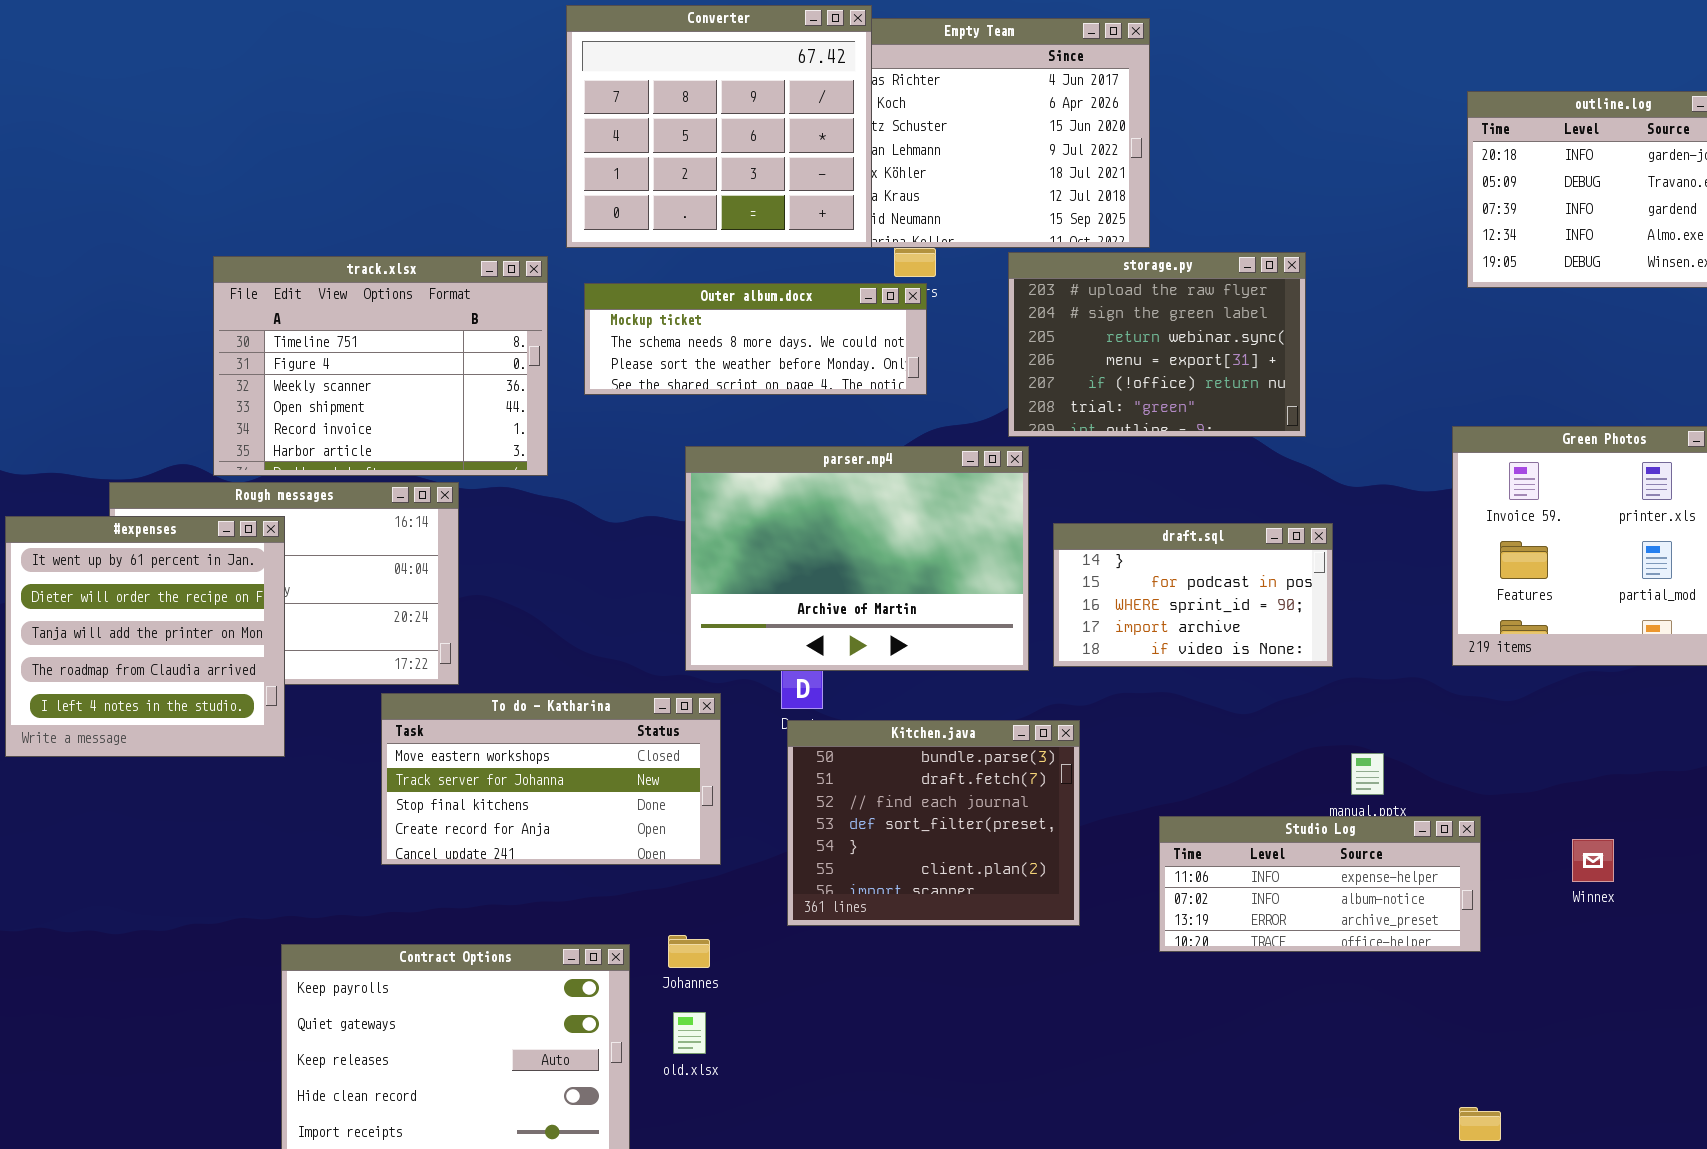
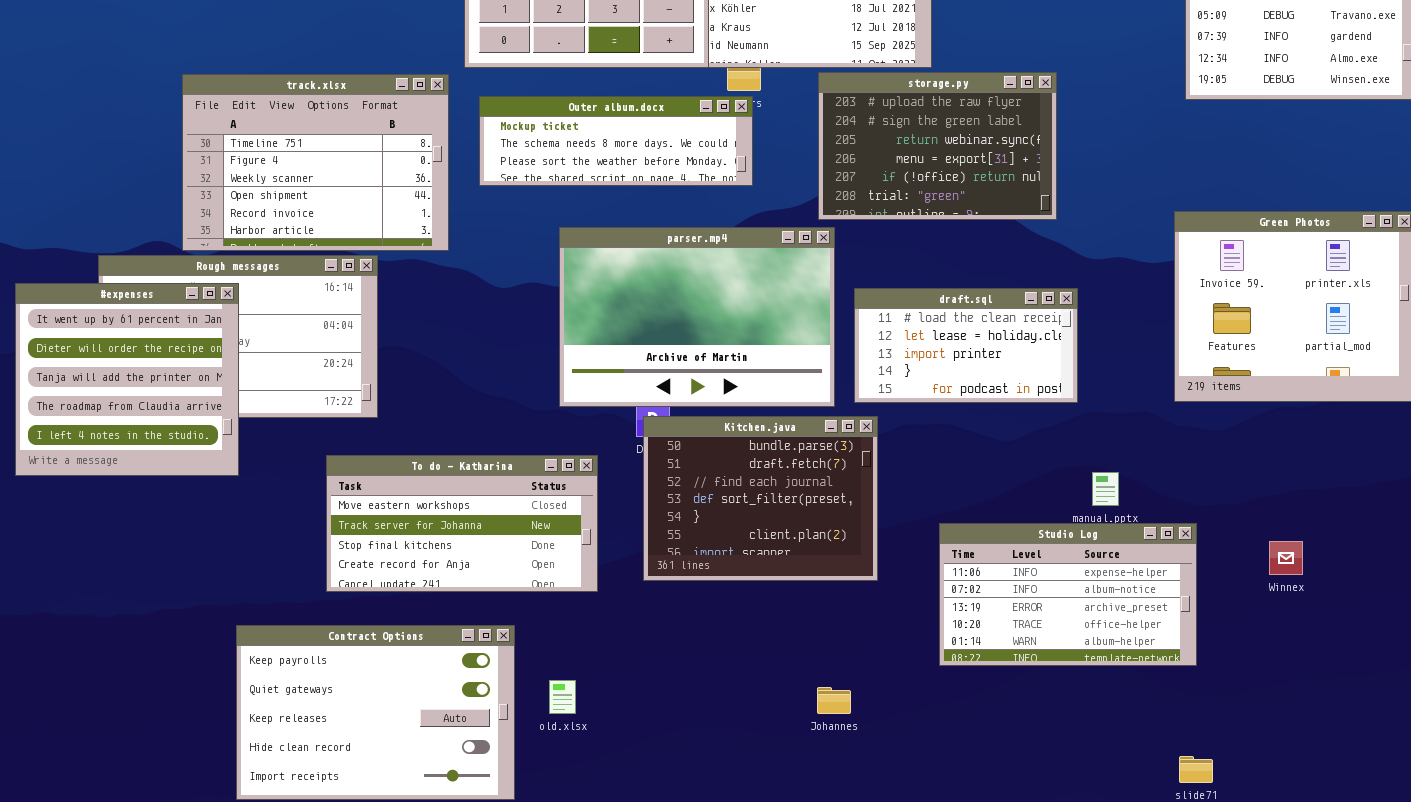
draft.sql: [1053,523,1333,667] -> [854,288,1078,403], scrolled up 3 rows
To do - Katharina: [381,693,721,865] -> [326,455,598,592], moved
Kitchen.java: [787,720,1080,926] -> [643,416,878,581], moved
Studio Log: [1159,816,1481,952] -> [939,523,1197,666], resized
Johannes: [668,935,710,968] -> [817,687,851,714], moved

